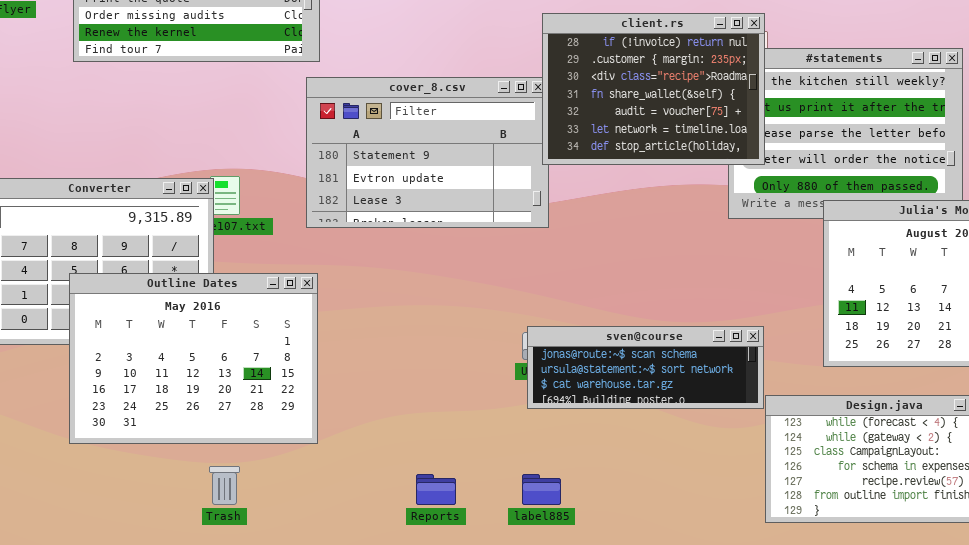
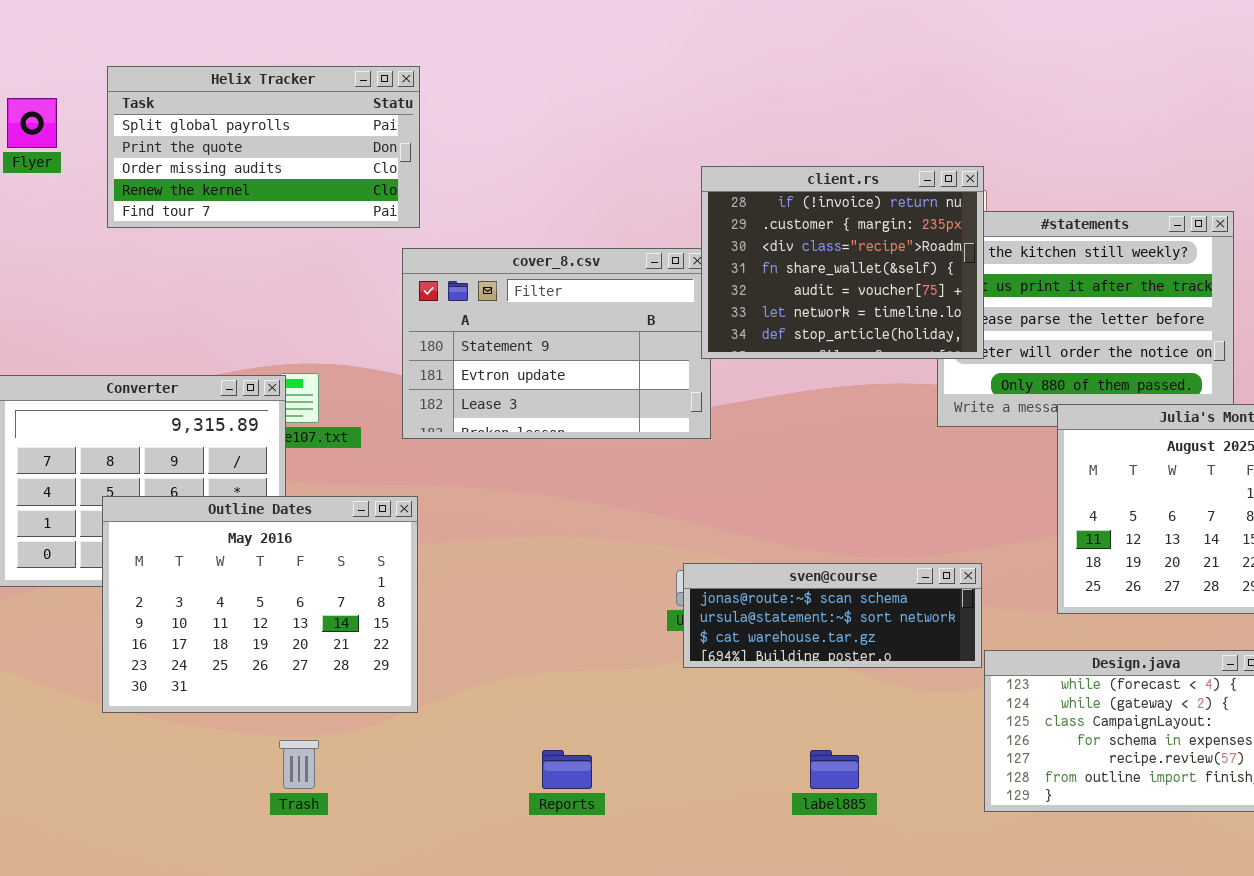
label885: [522,474,561,505] -> [810,750,859,789], moved

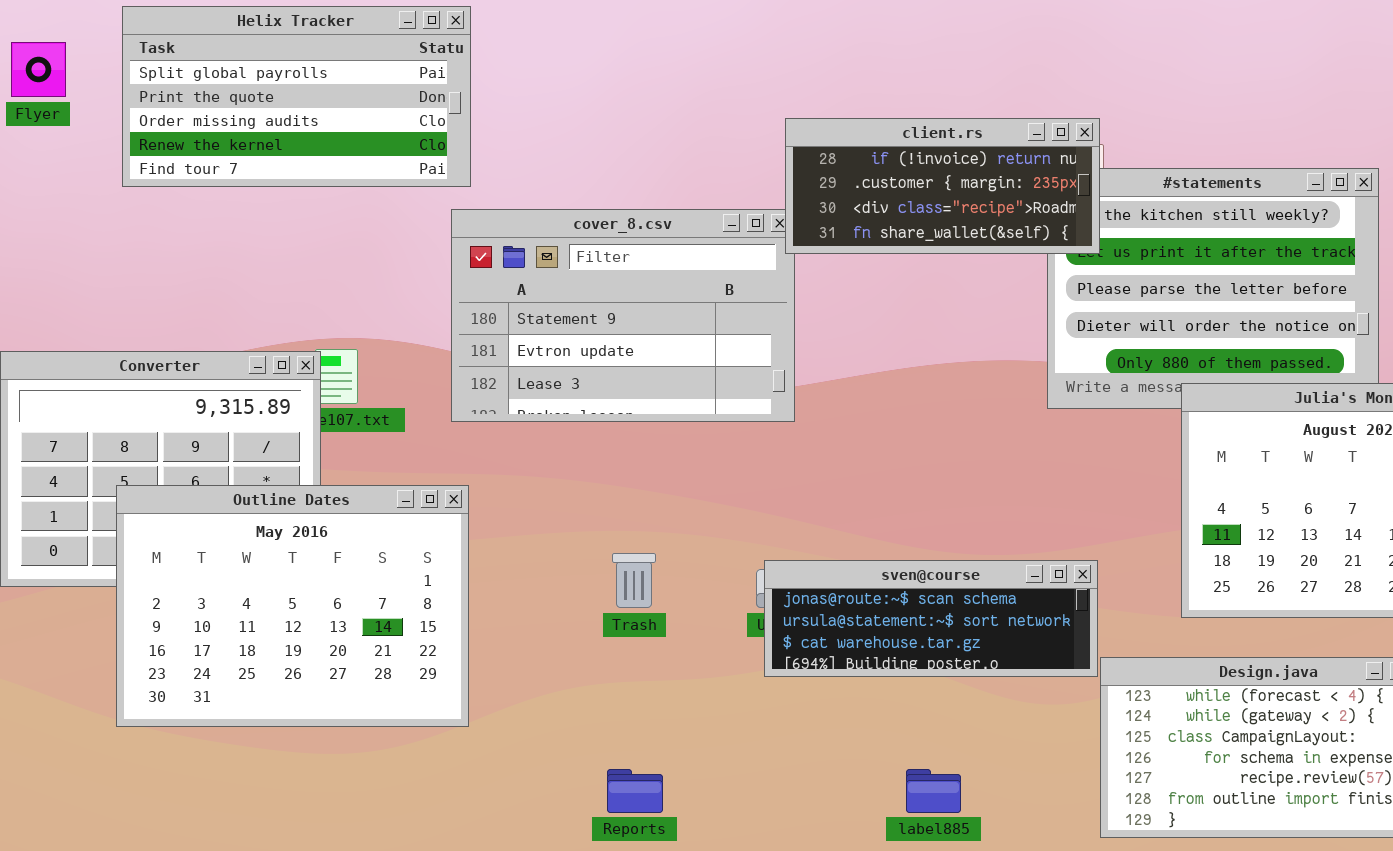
client.rs: [701,166,984,359] -> [785,118,1100,254], resized
Trash: [279,740,319,789] -> [612,553,656,608], moved

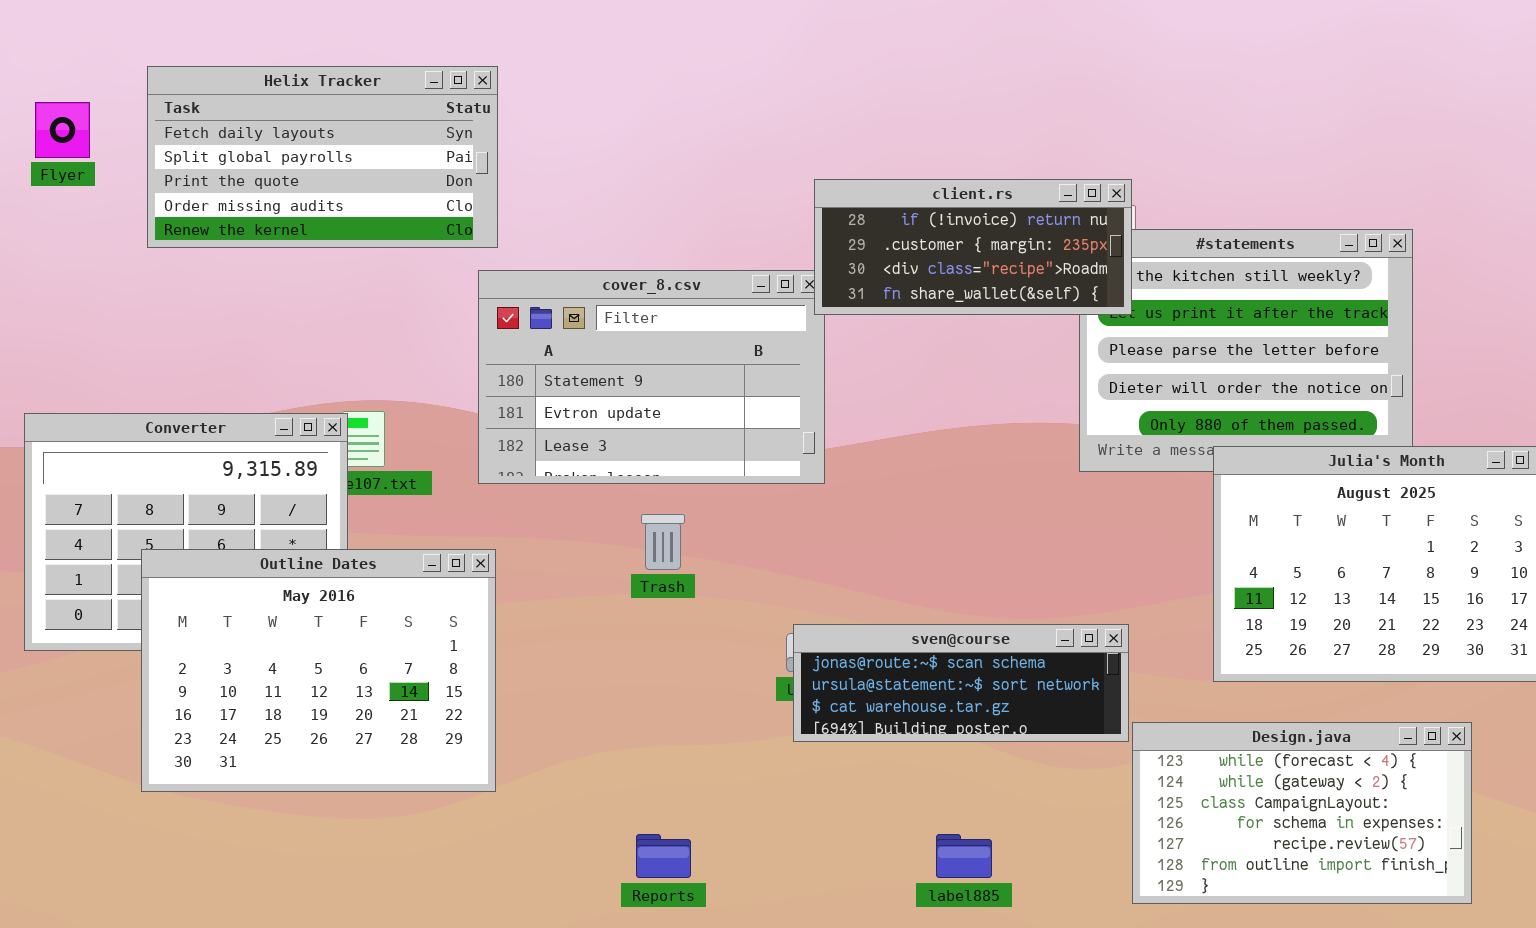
Helix Tracker: [122,6,471,187] -> [147,66,498,248], scrolled up 1 row
Trash: [612,553,656,608] -> [641,514,685,570], moved

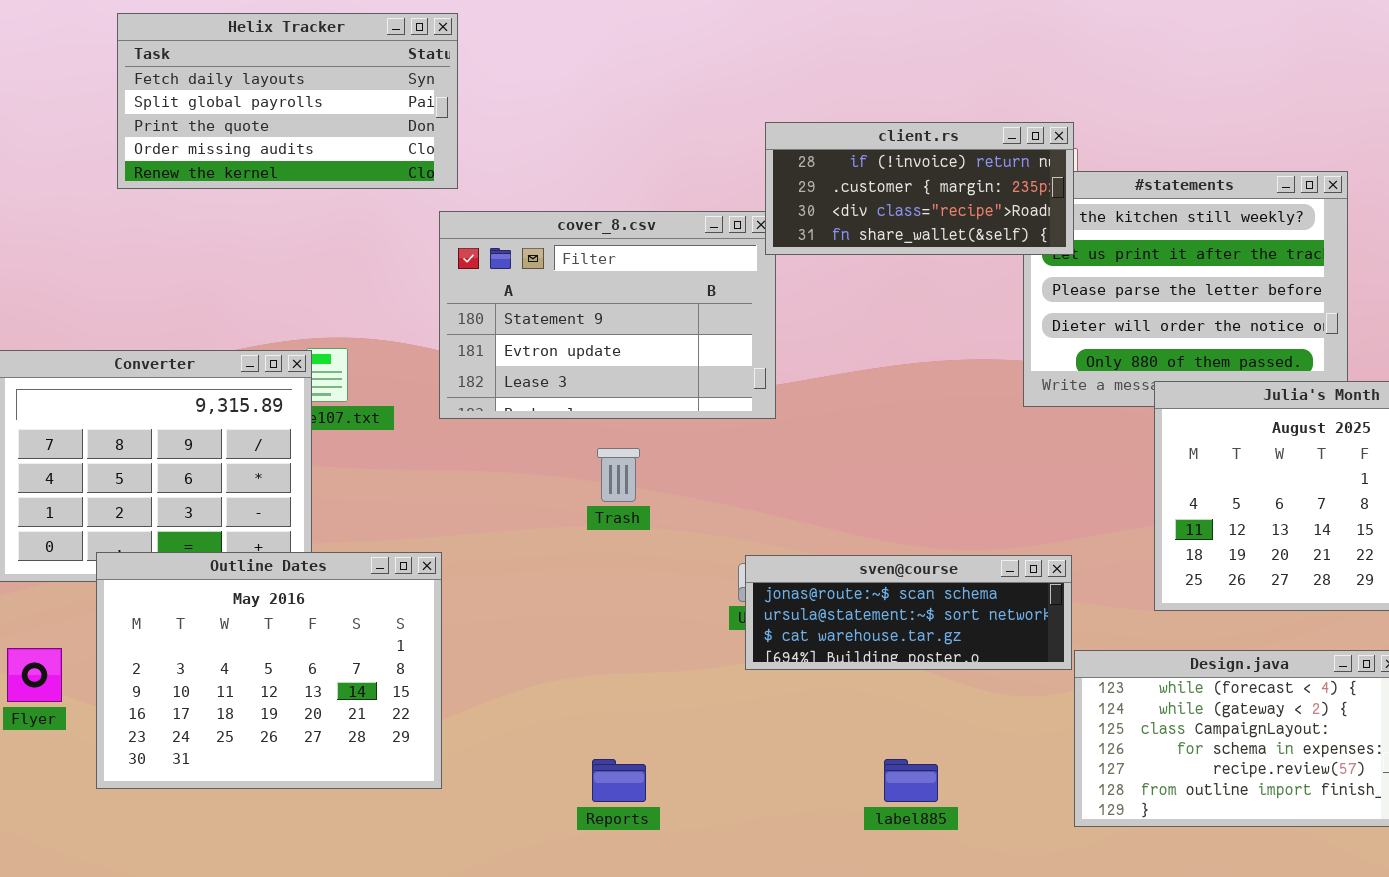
Flyer: [35,102,90,158] -> [7,648,62,702], moved
Outline Dates: [141,549,496,792] -> [96,552,442,789], moved

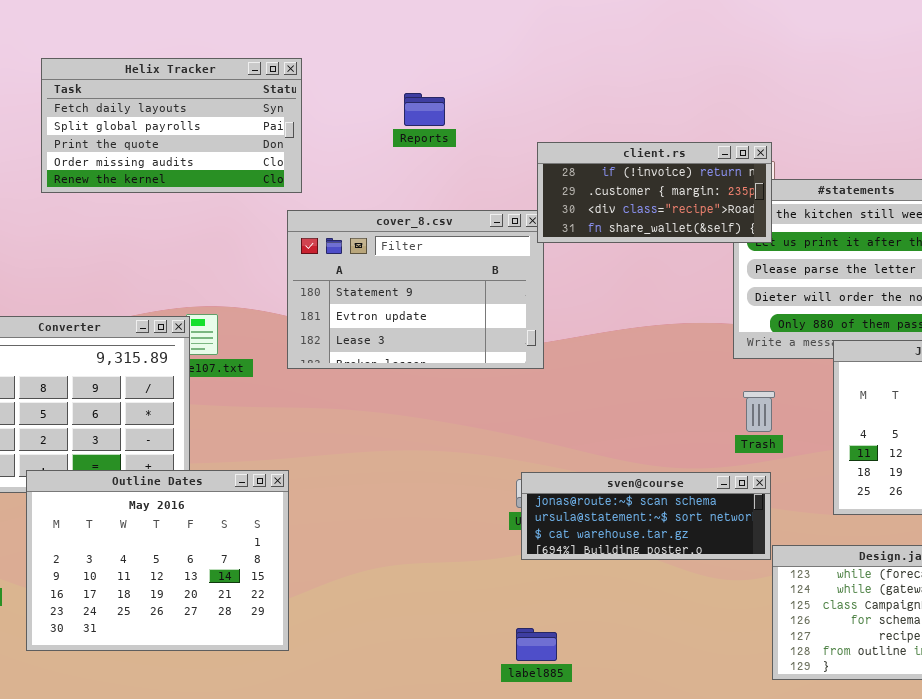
Trash: [597,448,640,502] -> [743,391,775,432], moved
Reports: [592,759,646,802] -> [404,93,445,126], moved
label885: [884,759,938,802] -> [516,628,557,661], moved

